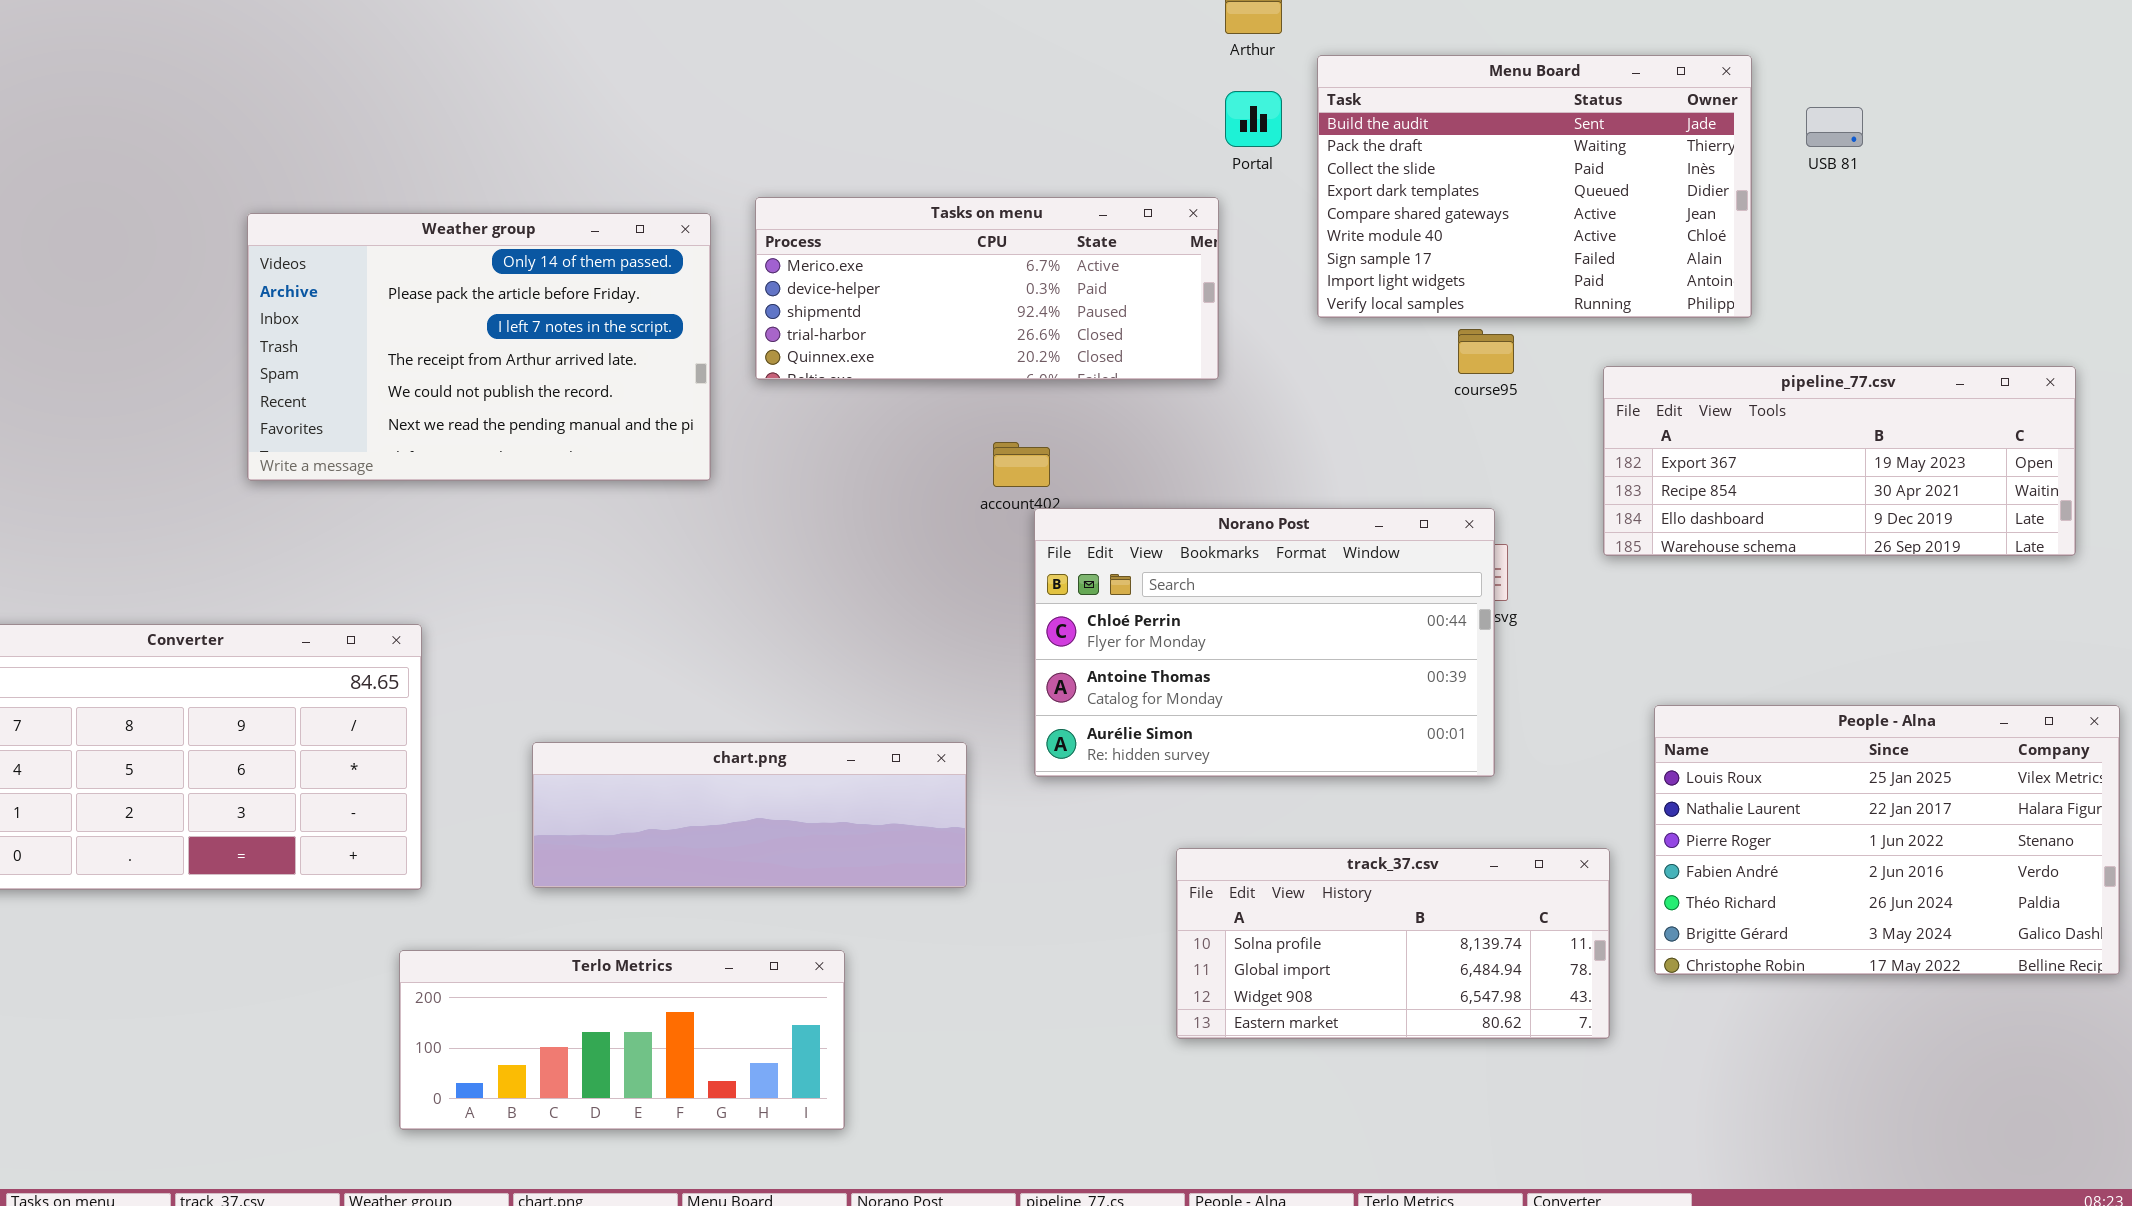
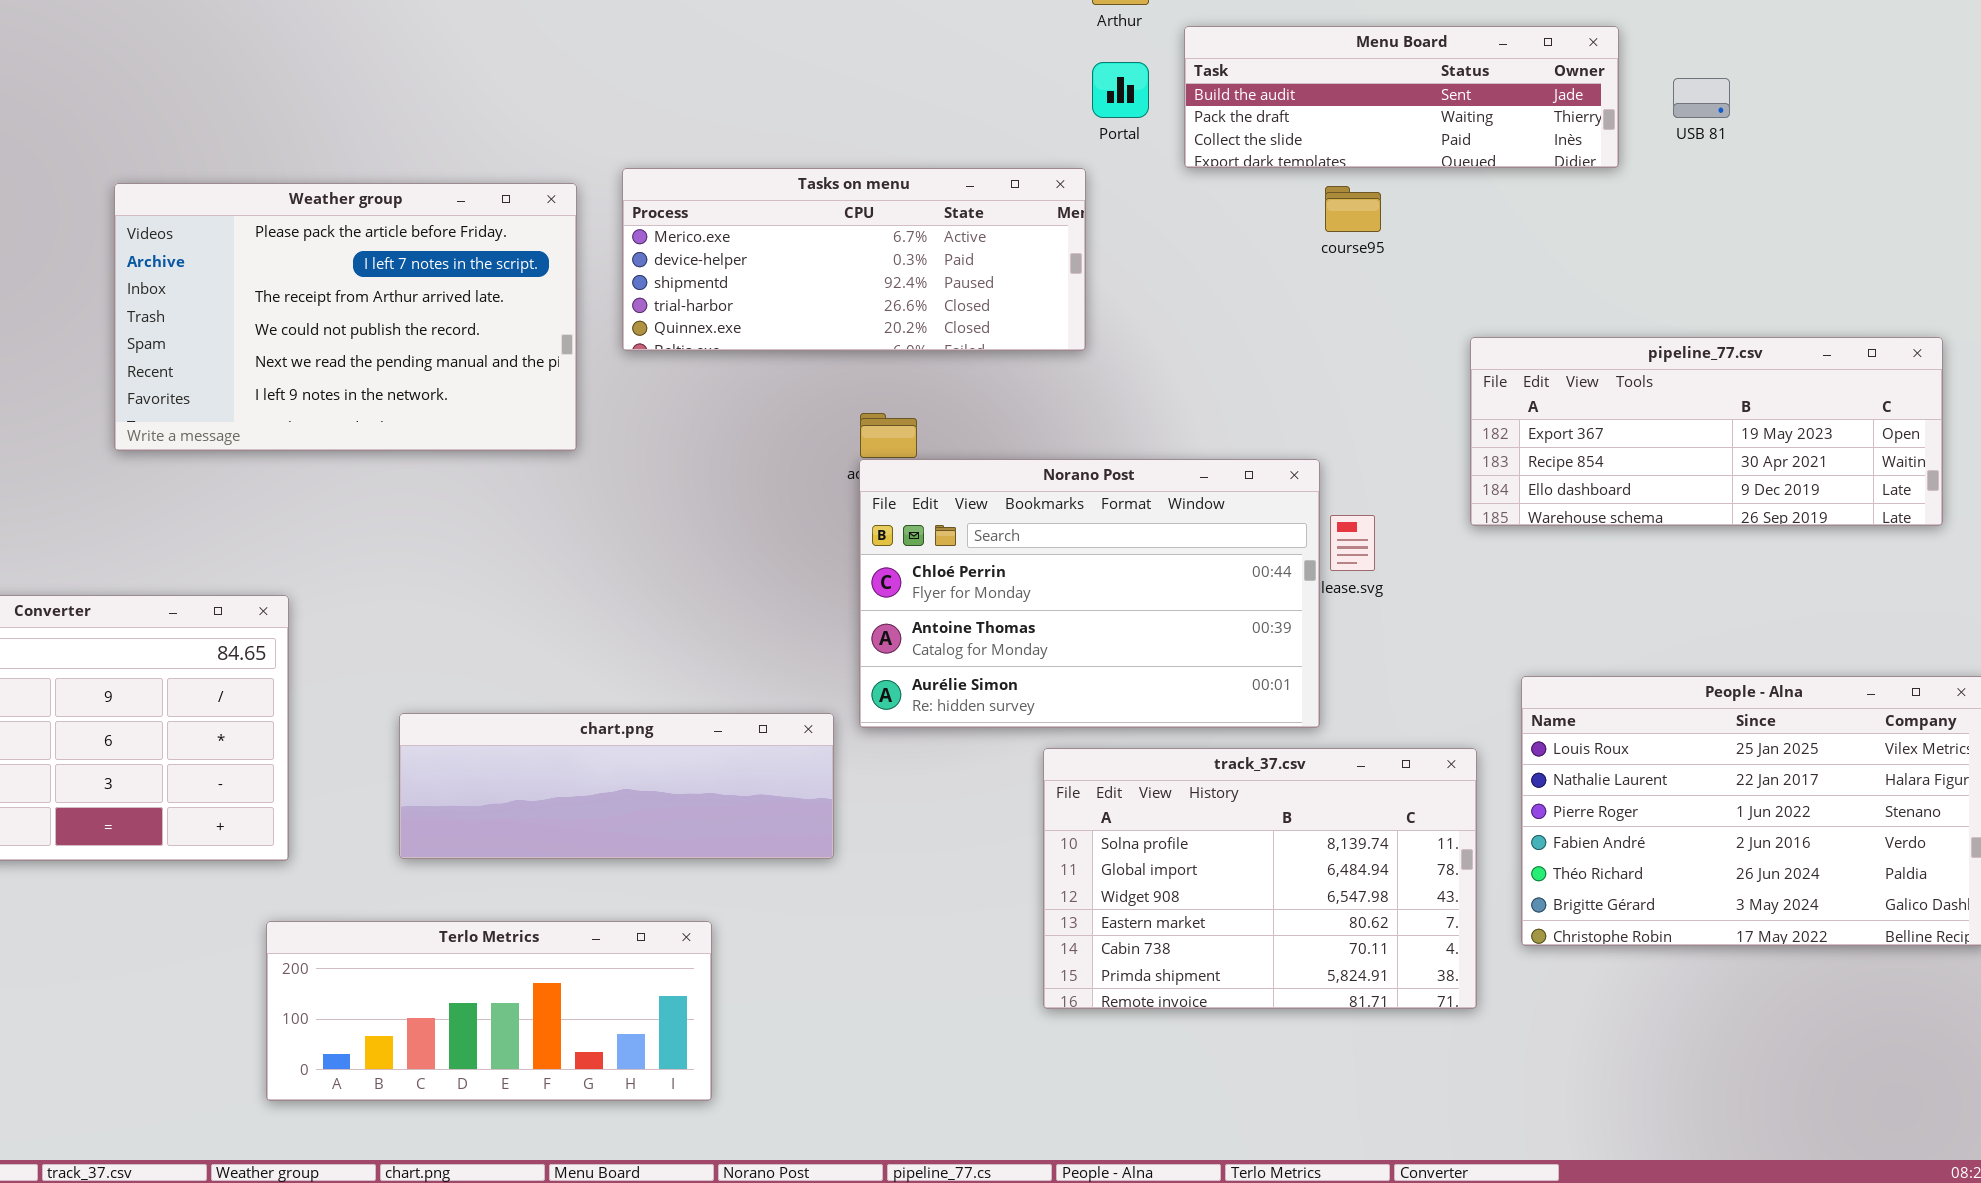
Menu Board: [1317,55,1752,318] -> [1184,26,1619,168], resized
Weather group: [247,213,711,481] -> [114,183,577,451], scrolled down 1 row
course95: [1458,329,1514,374] -> [1325,186,1381,232], moved
Norano Post: [1034,508,1495,777] -> [859,459,1320,728], moved
track_37.csv: [1176,848,1610,1039] -> [1043,748,1477,1009], resized

